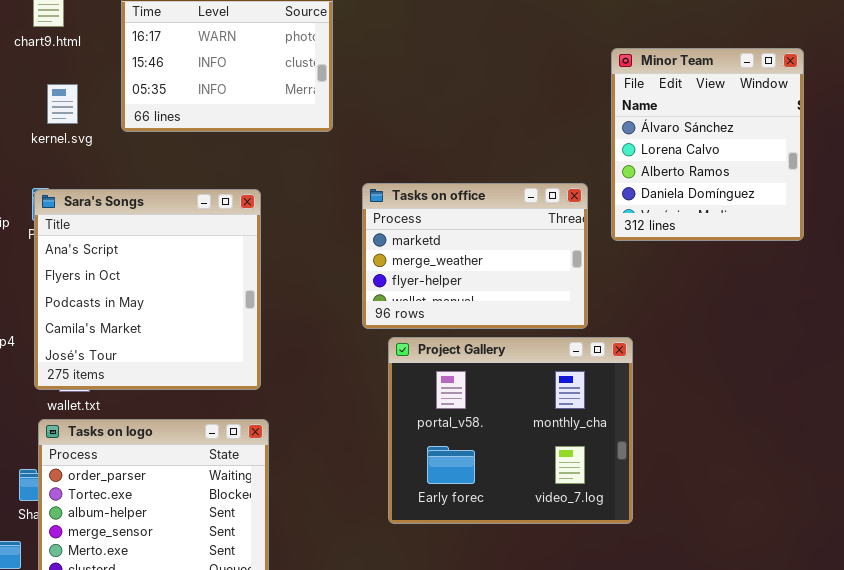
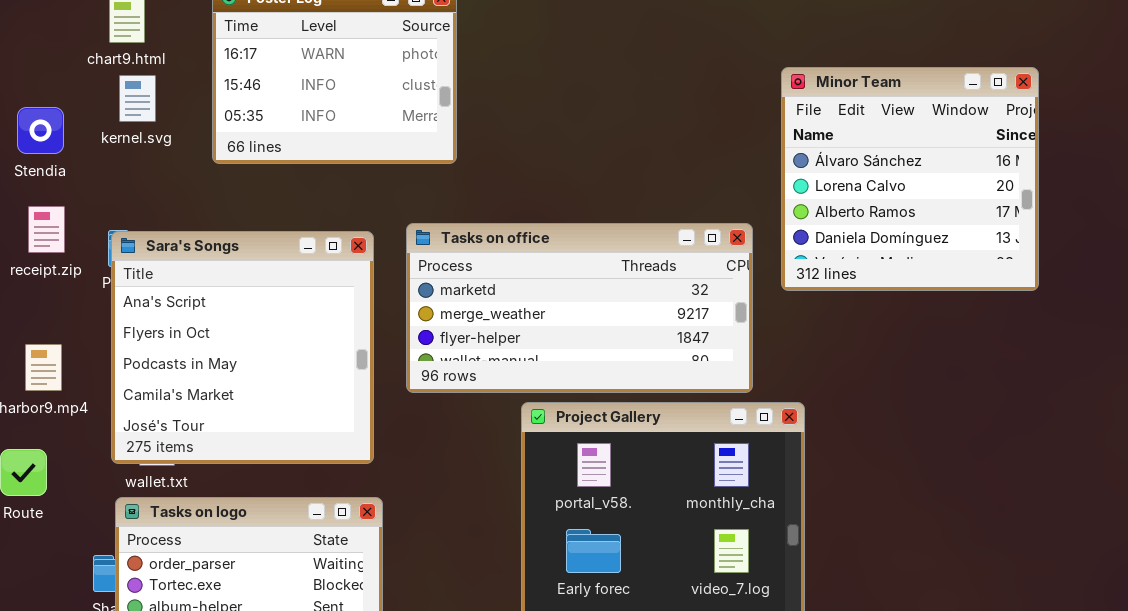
Minor Team: [611,48,804,241] -> [781,67,1039,291], resized
kernel.svg: [47,84,78,124] -> [119,75,156,122], moved
Tasks on office: [362,183,588,329] -> [406,223,753,393], resized

